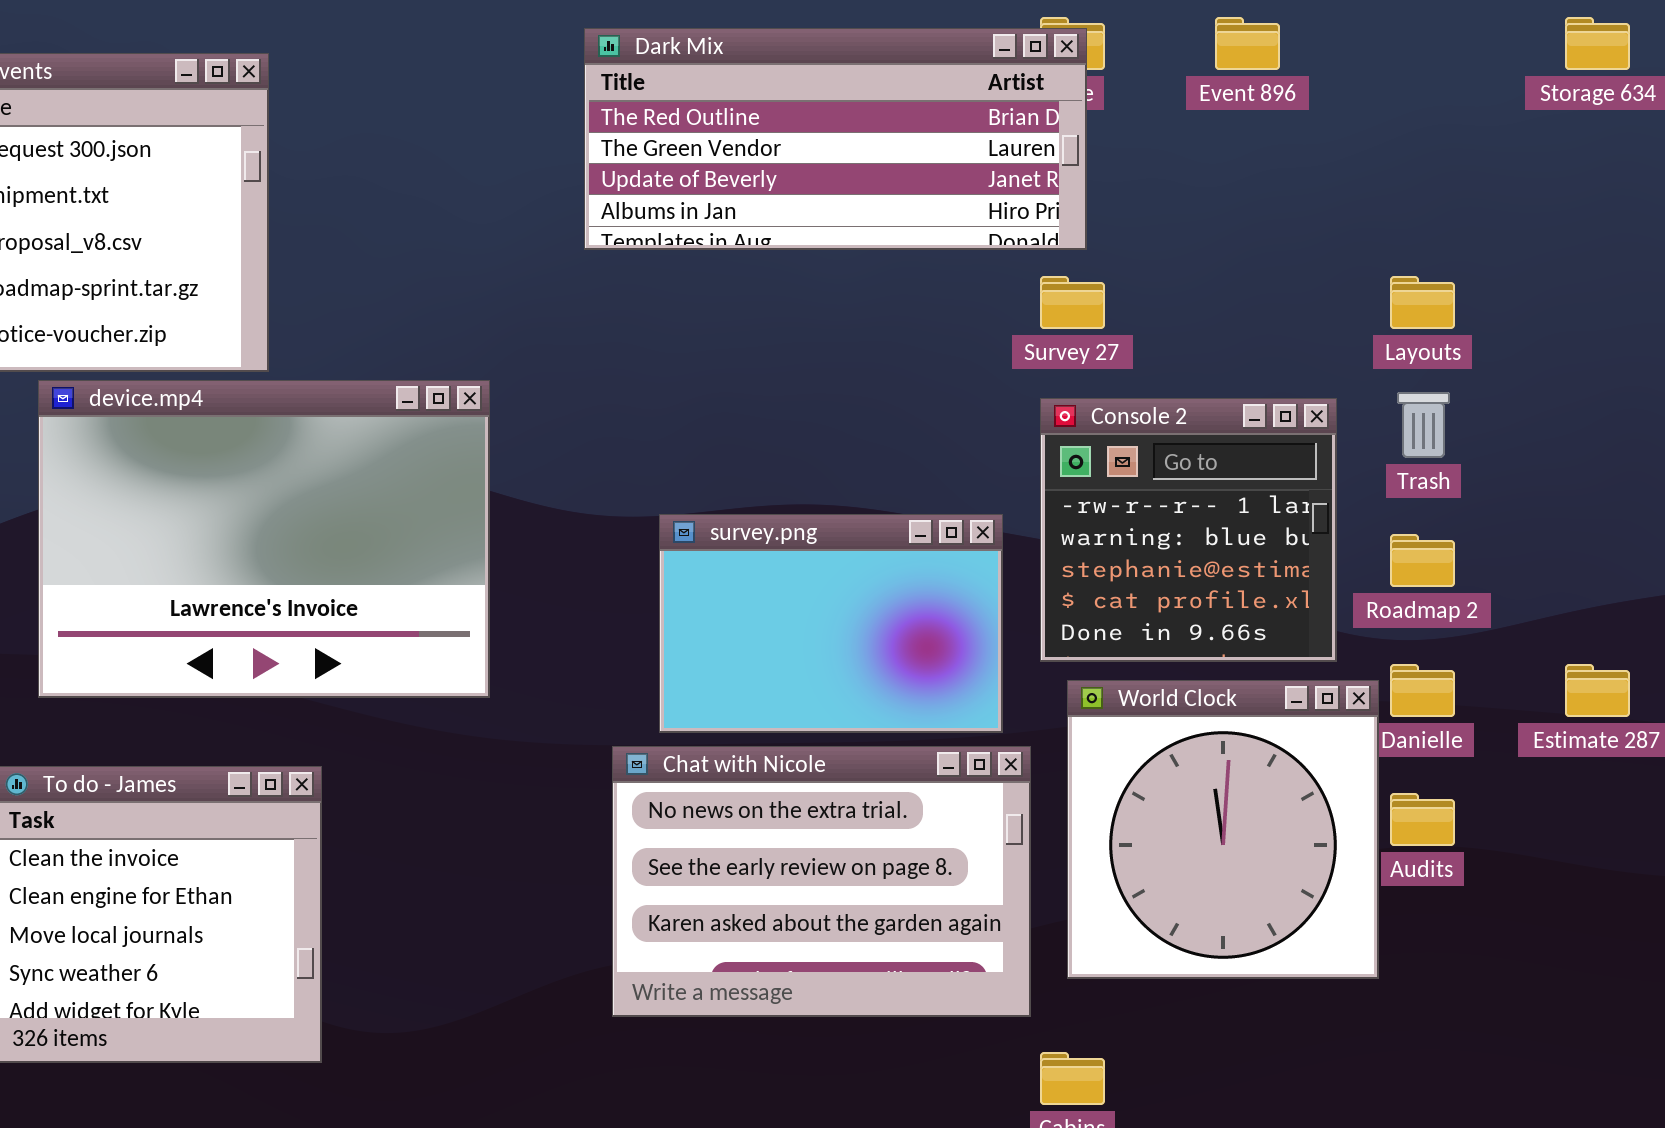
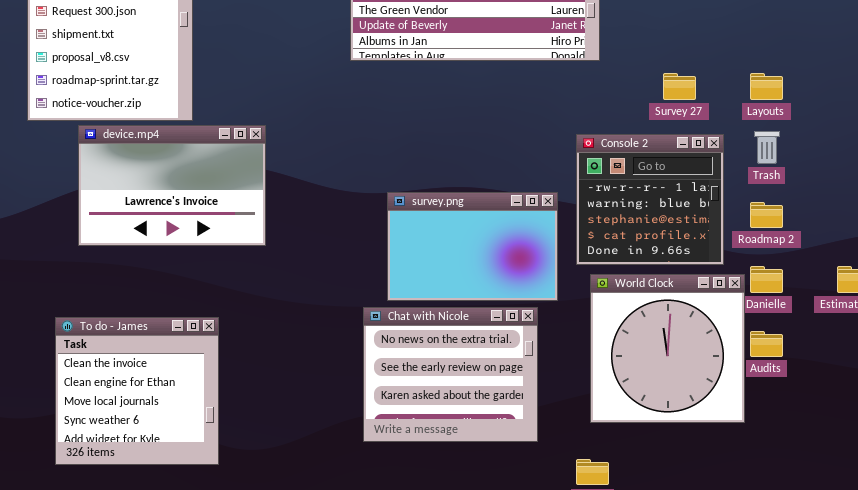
Survey 27: [1040,276,1105,329] -> [663,73,696,100], moved
device.mp4: [38,380,490,698] -> [78,125,266,246], resized
Chat with Nicole: [612,746,1031,1017] -> [363,307,538,442], resized

